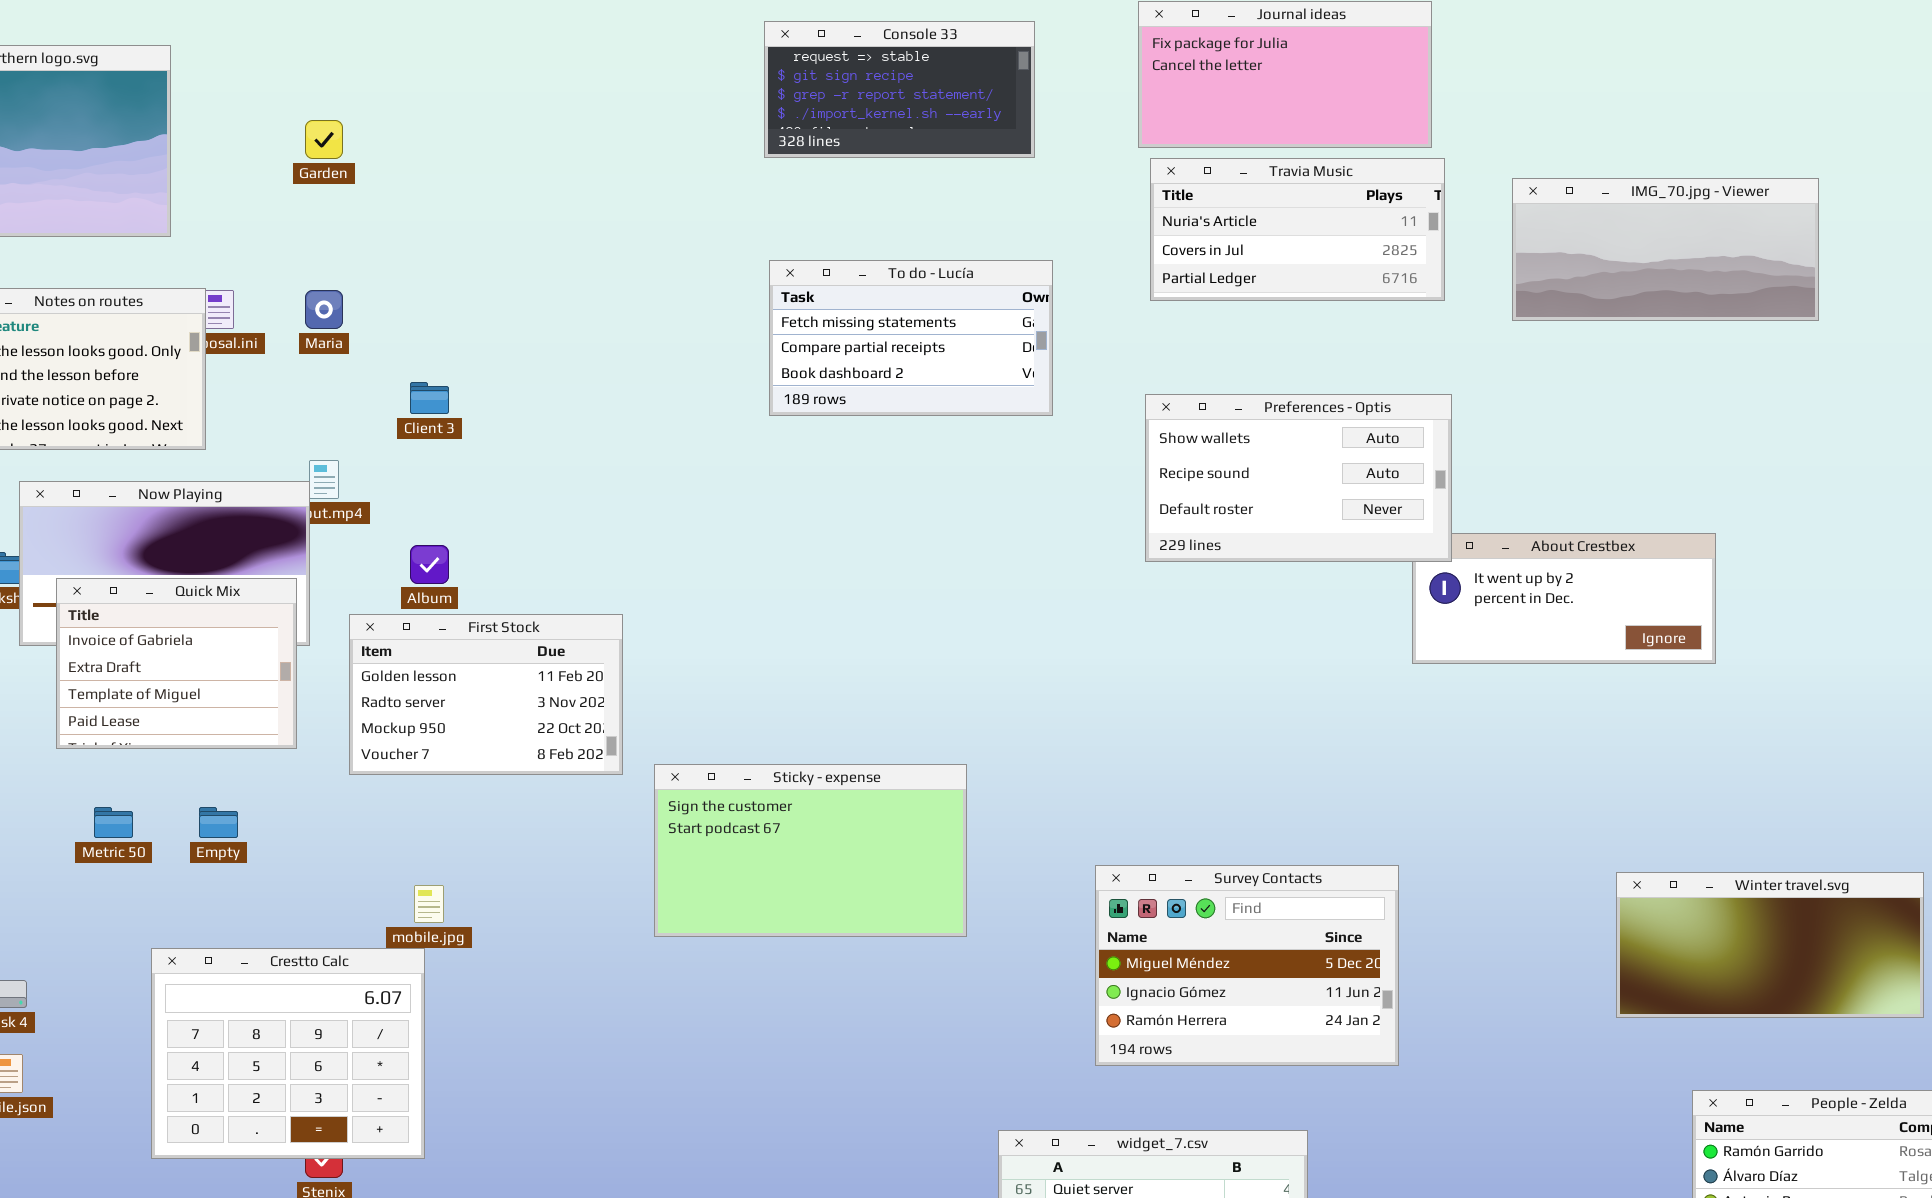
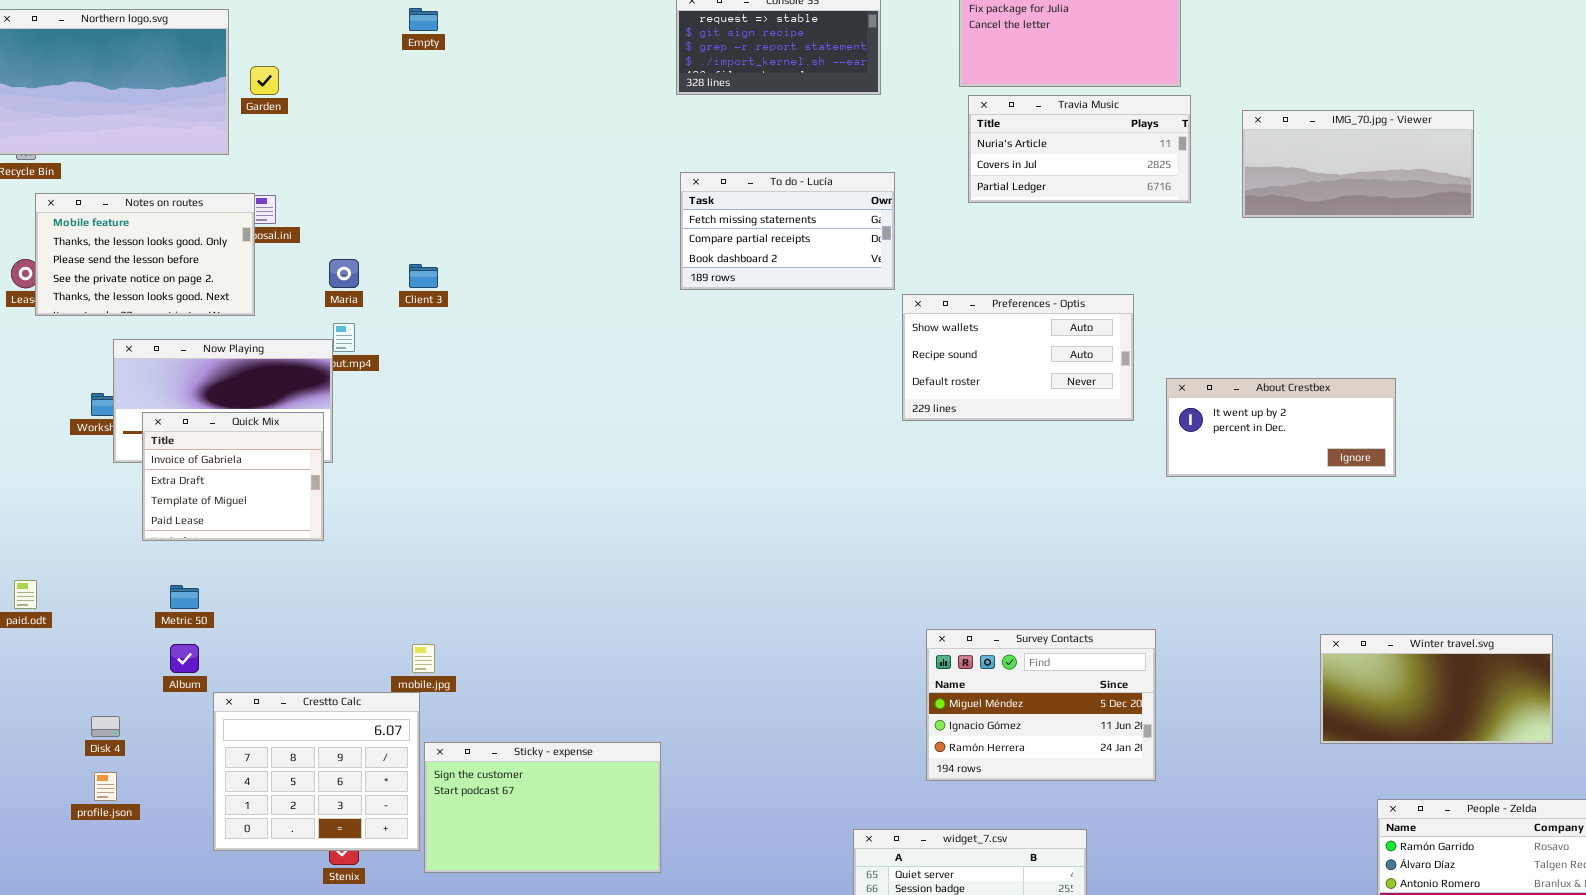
Garden: [305,120,343,159] -> [250,66,279,95], moved
Maria: [305,290,343,329] -> [329,259,359,288], moved
Preferences - Optis: [1145,394,1452,562] -> [902,294,1134,421], moved
Album: [410,545,449,584] -> [170,644,199,673], moved
First Stock: [349,614,623,775] -> none, closed
Sticky - expense: [654,764,967,937] -> [424,742,661,873], moved
Empty: [199,807,238,838] -> [409,8,438,31], moved

